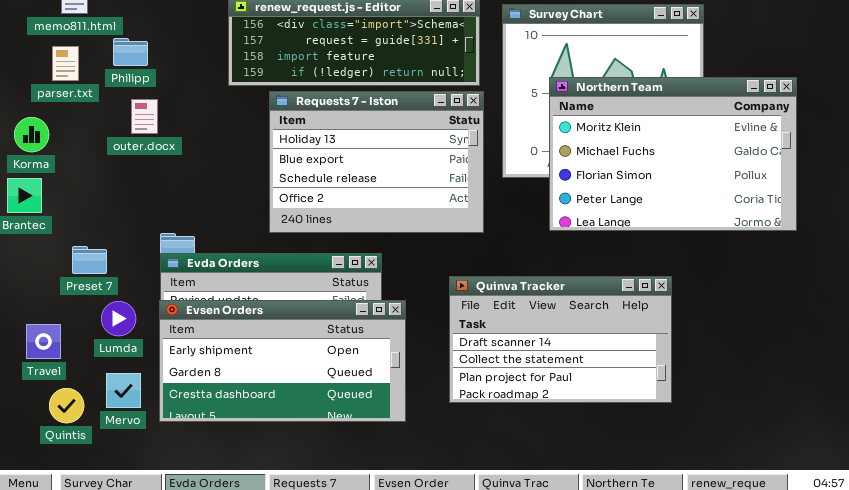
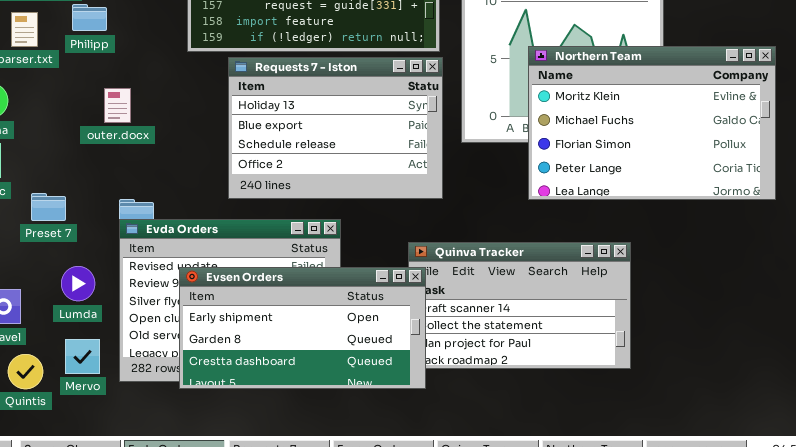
Northern Team: [549,77,797,231] -> [528,46,776,200], moved
outer.docx: [131,99,158,134] -> [104,88,131,123], moved
Preset 7: [72,246,107,274] -> [31,193,66,221], moved
Evsen Orders: [159,300,406,422] -> [179,267,426,389], moved

